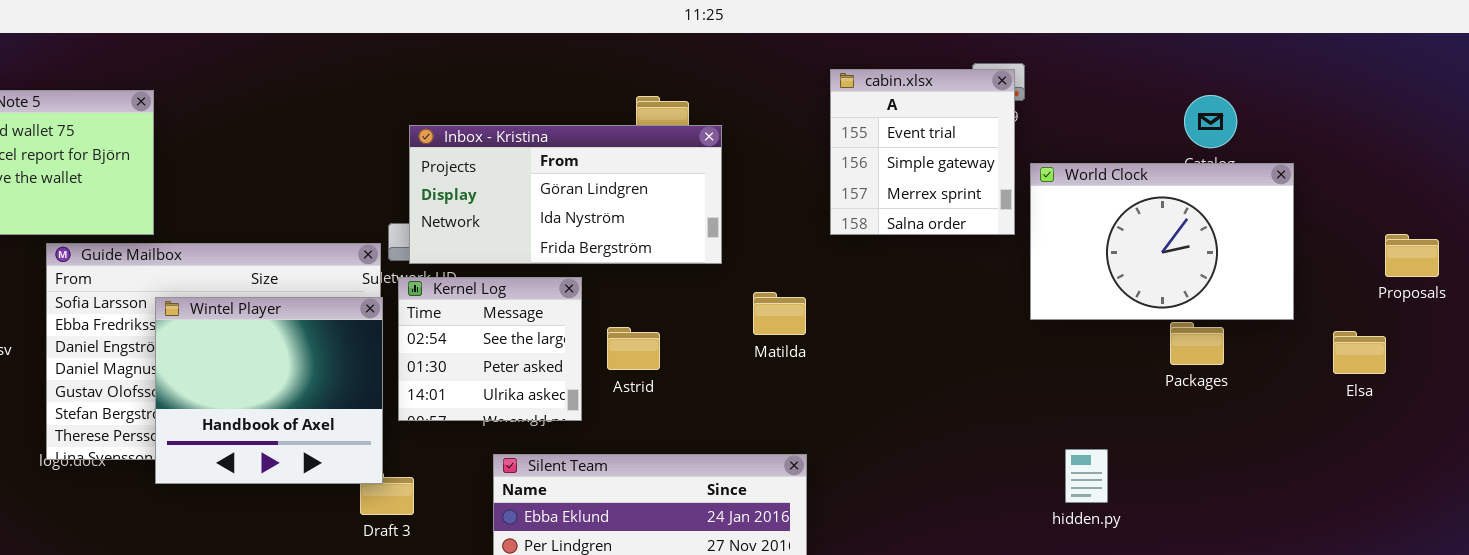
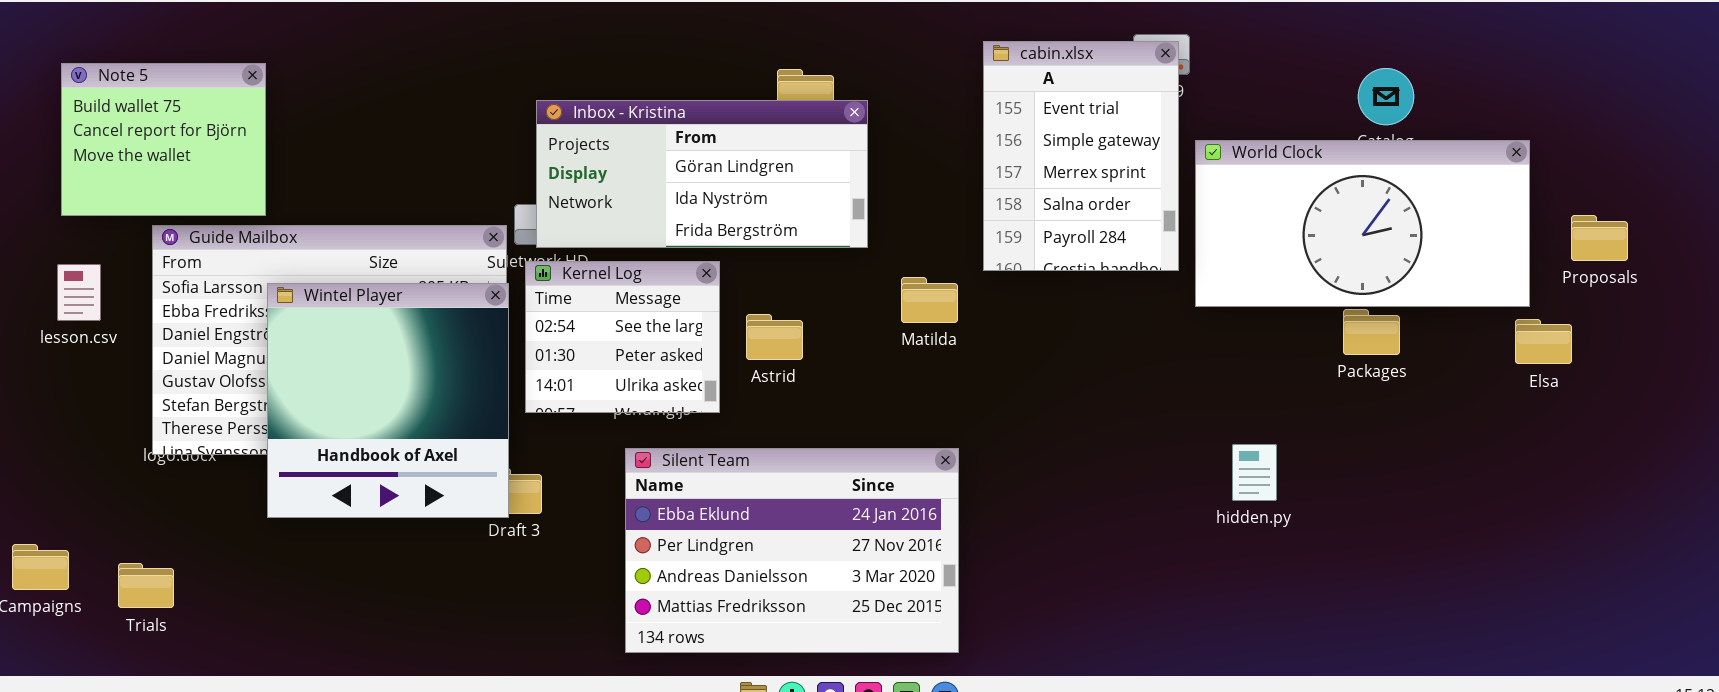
cabin.xlsx: [830,69,1015,235] -> [983,41,1179,271], resized
World Clock: [1030,163,1294,320] -> [1195,140,1530,307], resized
Wintel Player: [155,297,383,484] -> [267,283,509,518], resized

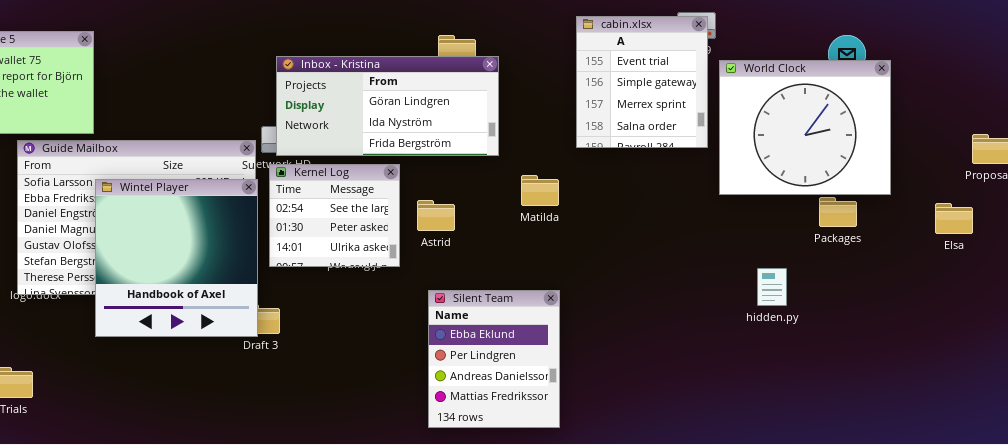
cabin.xlsx: [983,41,1179,271] -> [576,16,708,148], resized
World Clock: [1195,140,1530,307] -> [719,60,891,195], resized
hidden.py: [1232,444,1277,501] -> [757,268,787,306], moved
Silent Team: [625,448,959,653] -> [428,290,560,428], resized

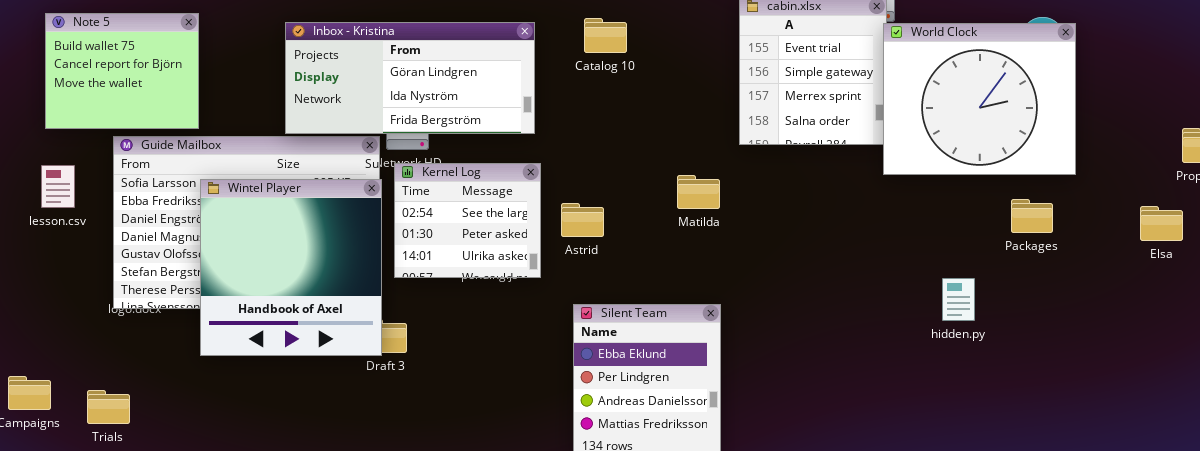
Inbox - Kristina: [276,56,499,156] -> [285,22,535,134], moved
World Clock: [719,60,891,195] -> [883,23,1076,175], moved

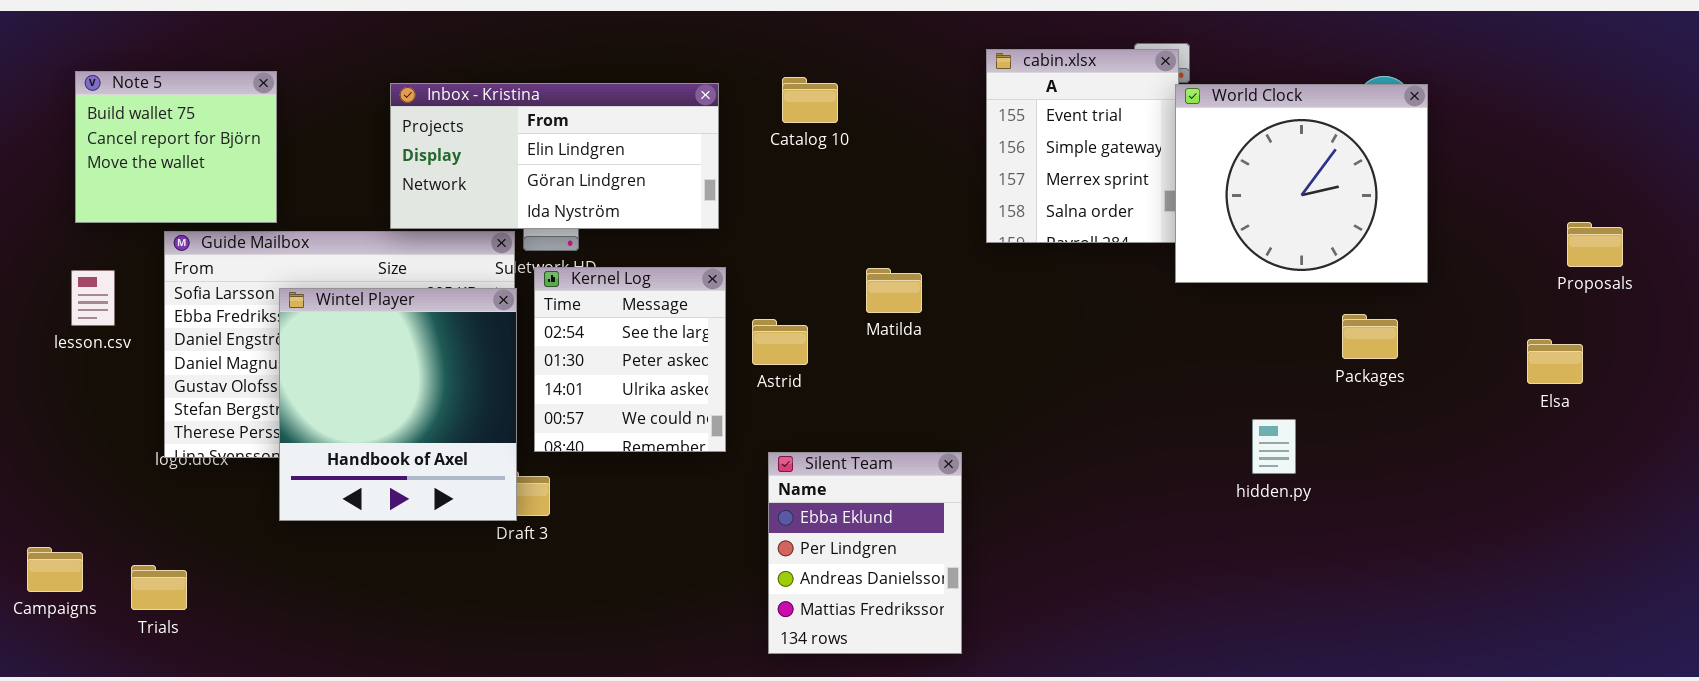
Inbox - Kristina: [285,22,535,134] -> [390,83,719,229], scrolled up 1 row
Kernel Log: [394,163,541,278] -> [534,267,726,452], resized
Matilda: [677,175,720,209] -> [866,268,922,313], moved
Elsa: [1140,206,1183,241] -> [1527,339,1583,384], moved

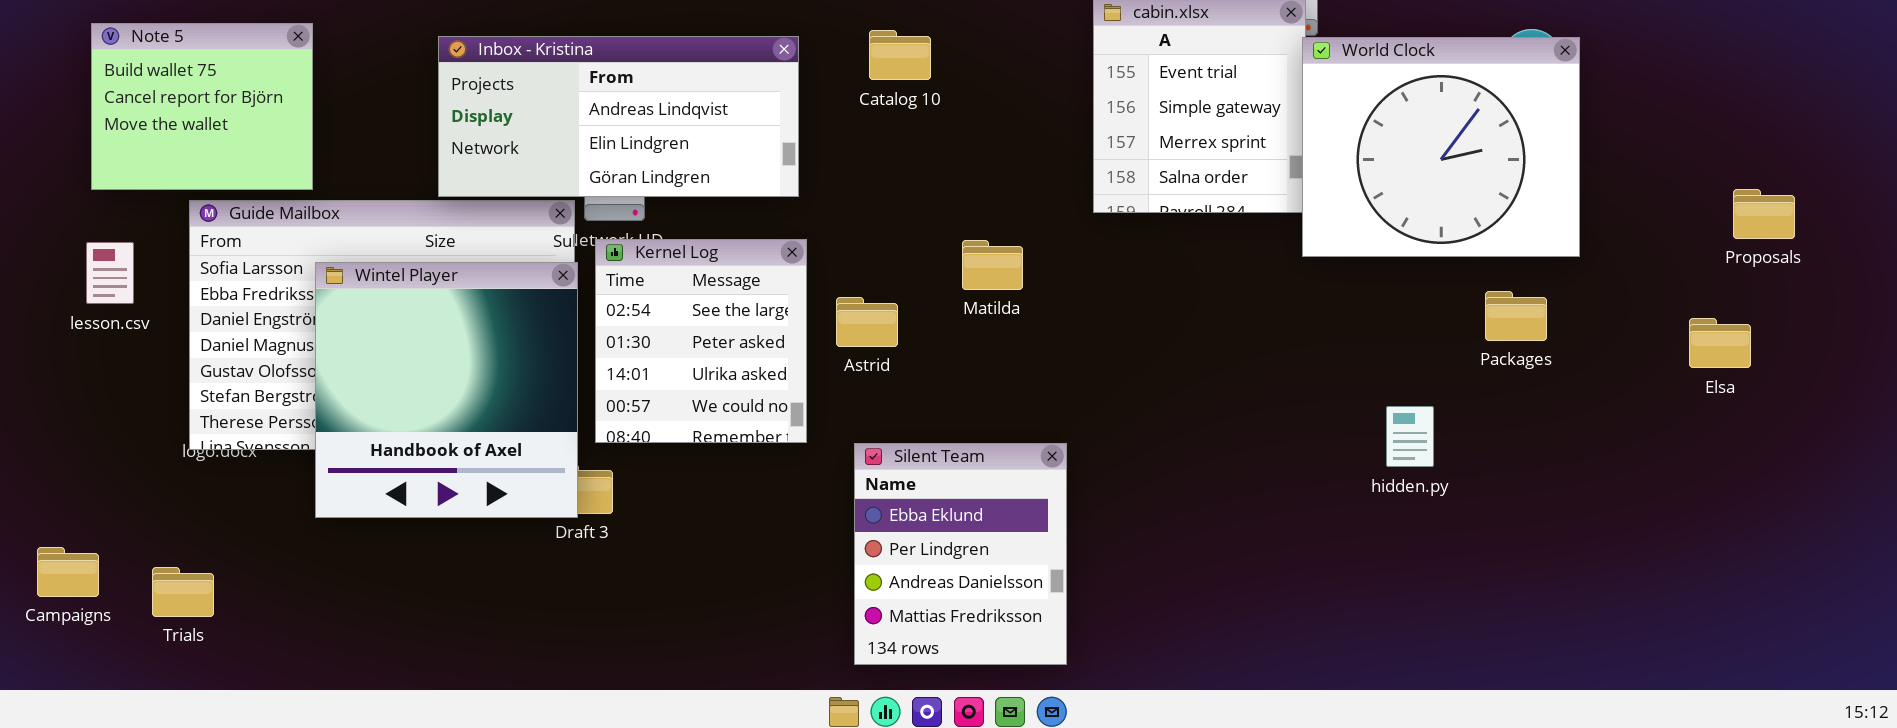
Inbox - Kristina: [390,83,719,229] -> [438,36,799,197], scrolled up 1 row

